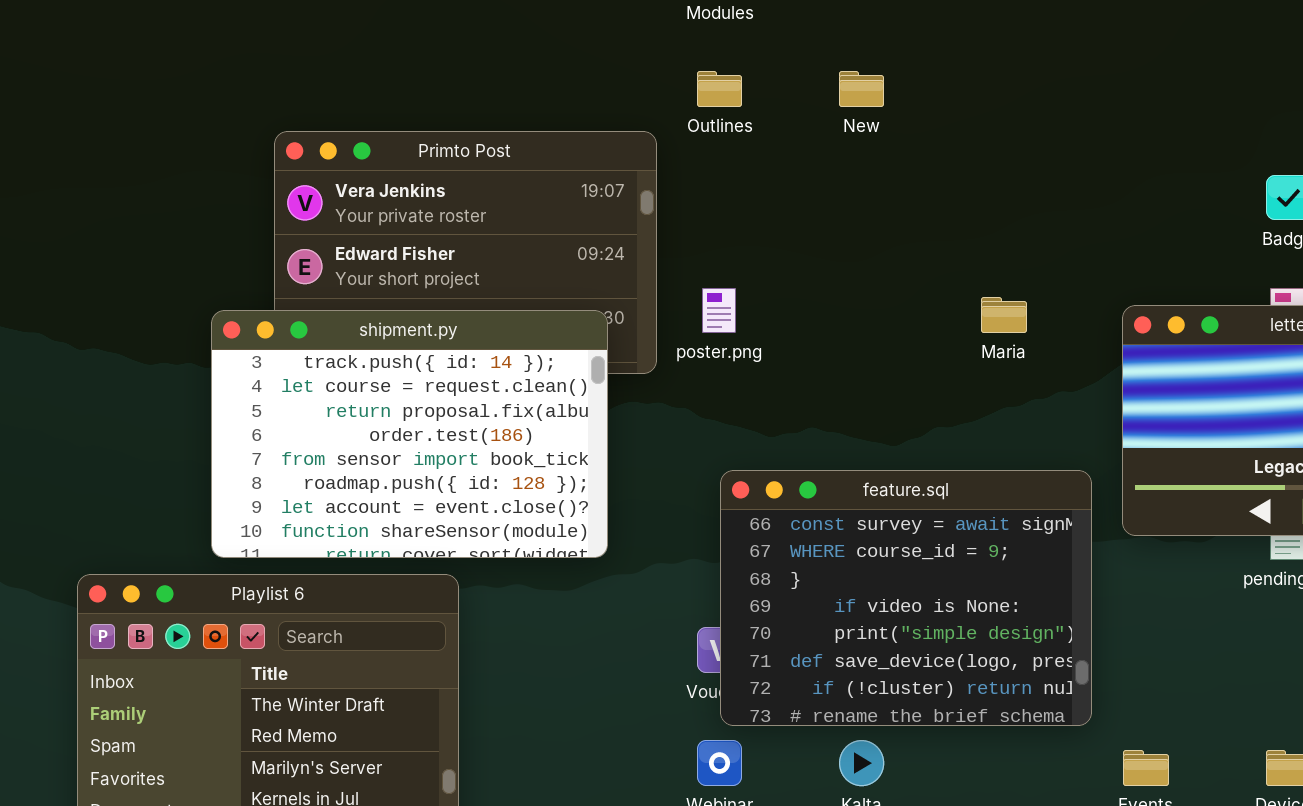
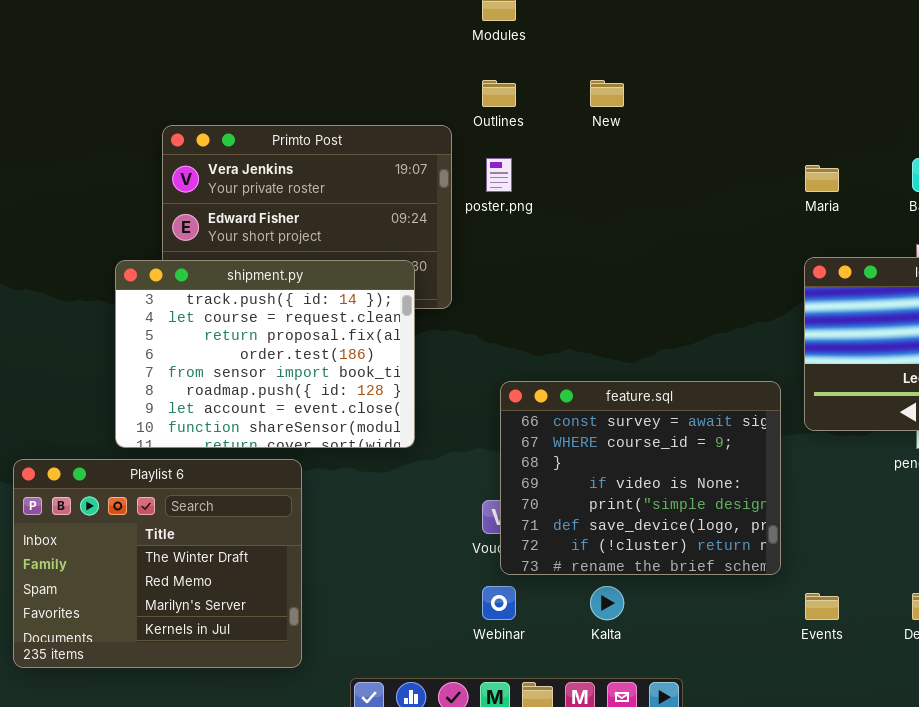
poster.png: [702,288,736,333] -> [486,158,512,192], moved
Maria: [981,297,1027,333] -> [805,165,839,192], moved

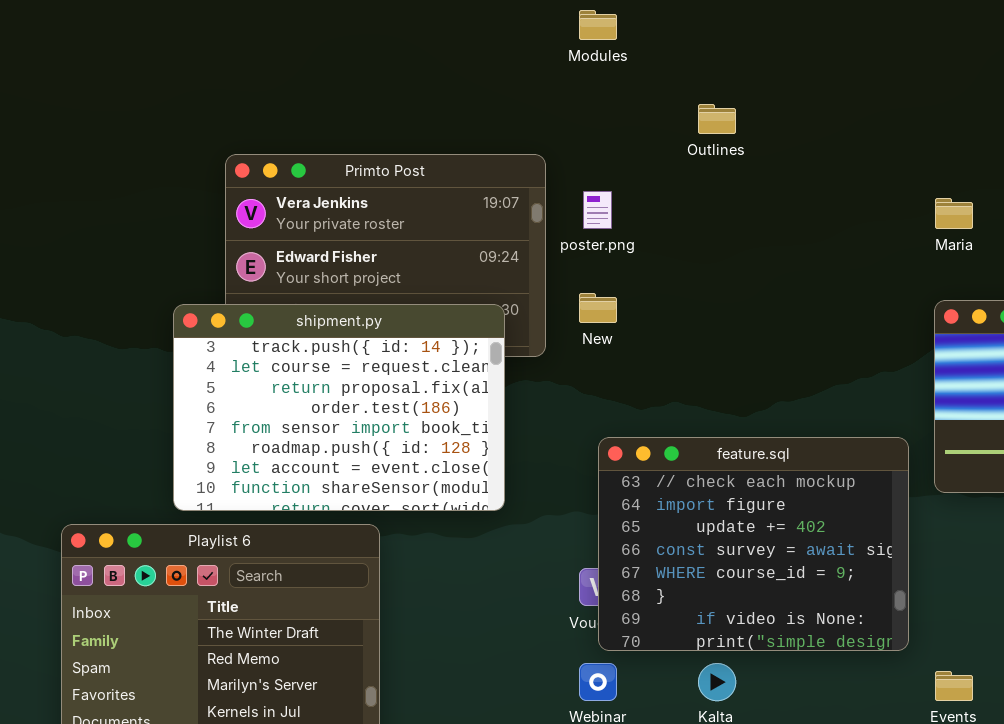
Outlines: [482,80,516,107] -> [698,104,736,134], moved
New: [590,80,624,107] -> [579,293,617,323], moved
feature.sql: [500,381,781,575] -> [598,437,909,651], scrolled up 3 rows

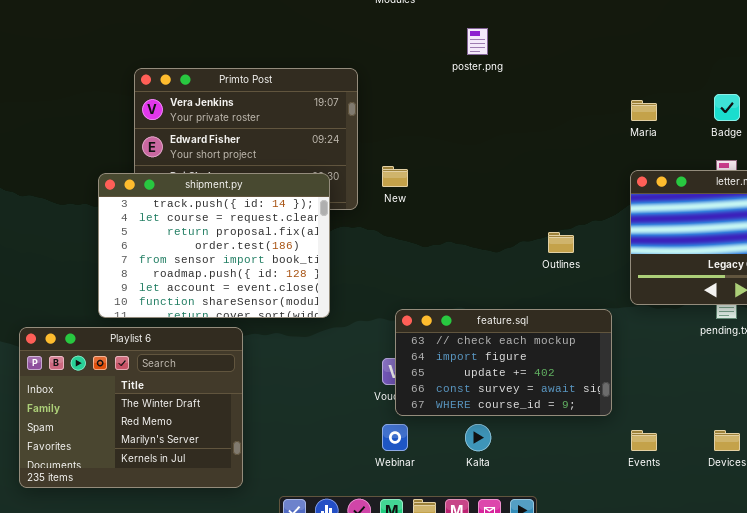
Outlines: [698,104,736,134] -> [548,232,574,253], moved
poster.png: [583,191,612,229] -> [467,28,488,55], moved
feature.sql: [598,437,909,651] -> [395,309,612,416], resized

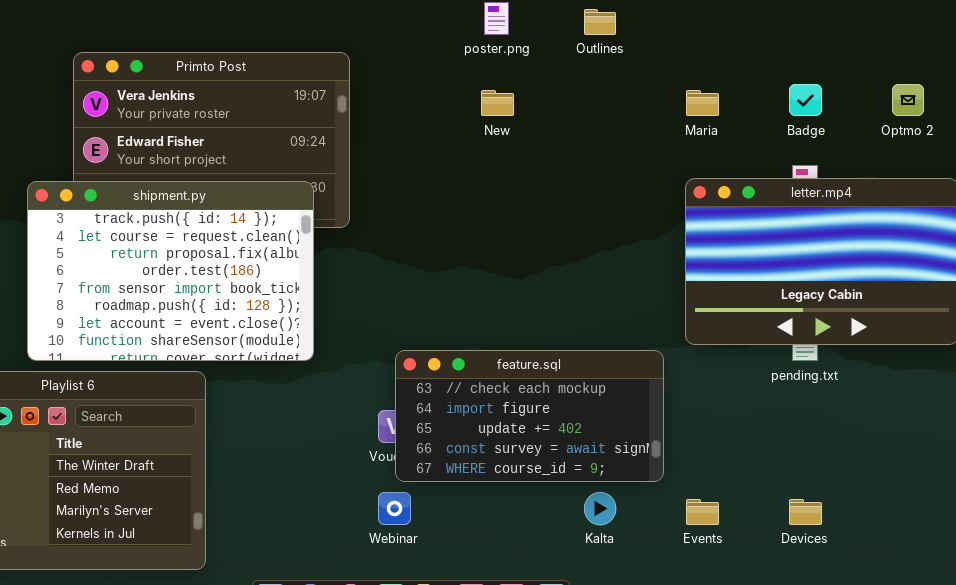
New: [382,166,408,187] -> [481,90,514,116], moved
Outlines: [548,232,574,253] -> [584,9,616,35], moved
Kalta: [465,424,491,451] -> [584,492,616,525], moved

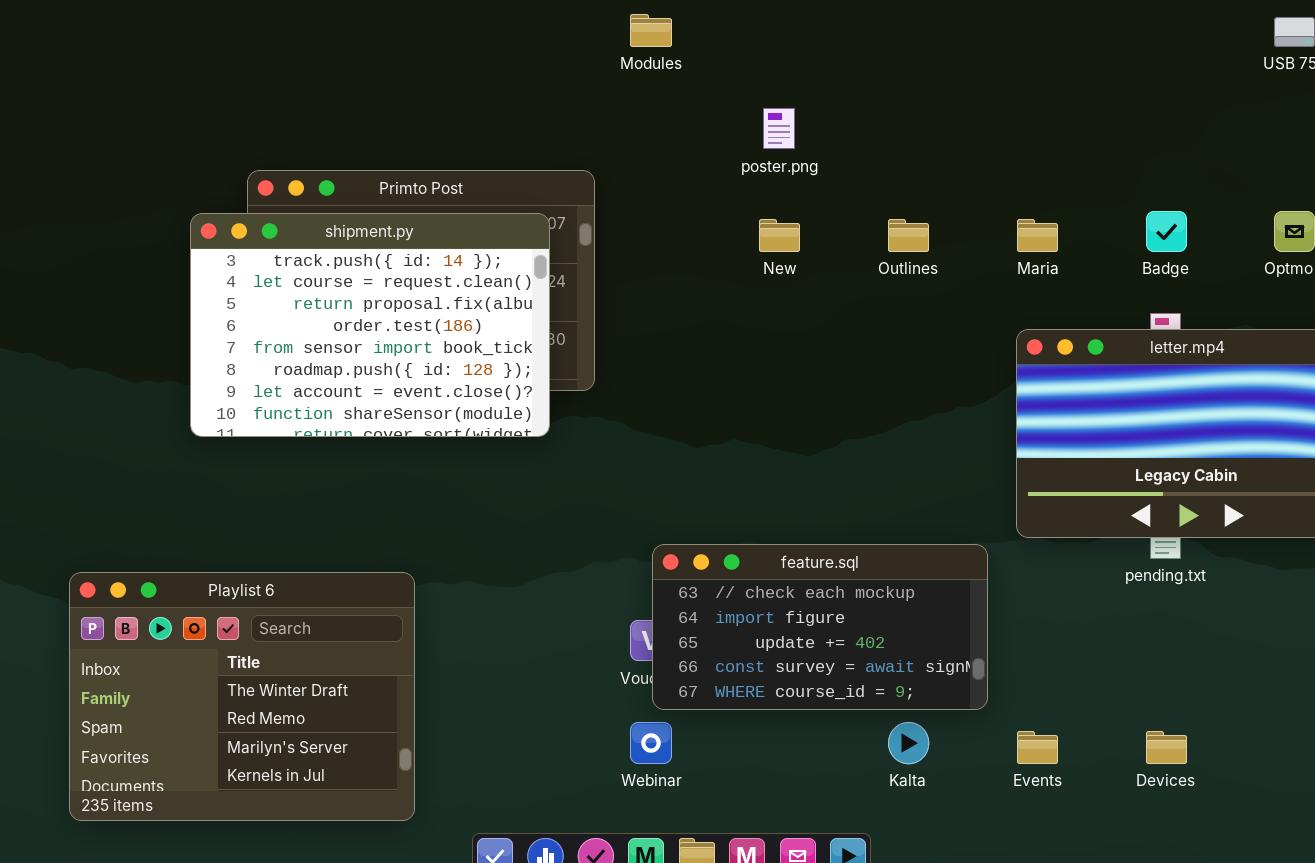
Outlines: [584,9,616,35] -> [888,219,929,252], moved
shipment.py: [27,181,314,361] -> [190,213,550,437], moved

